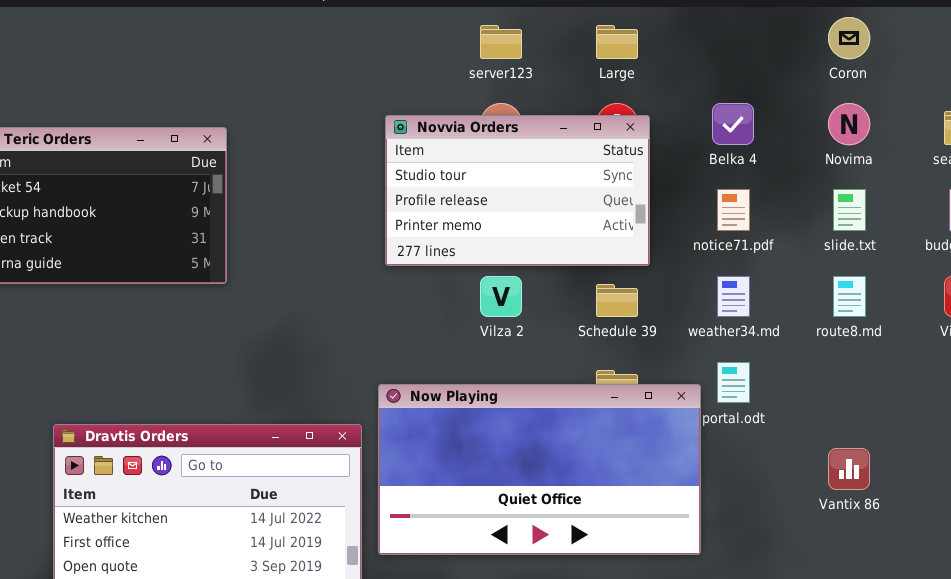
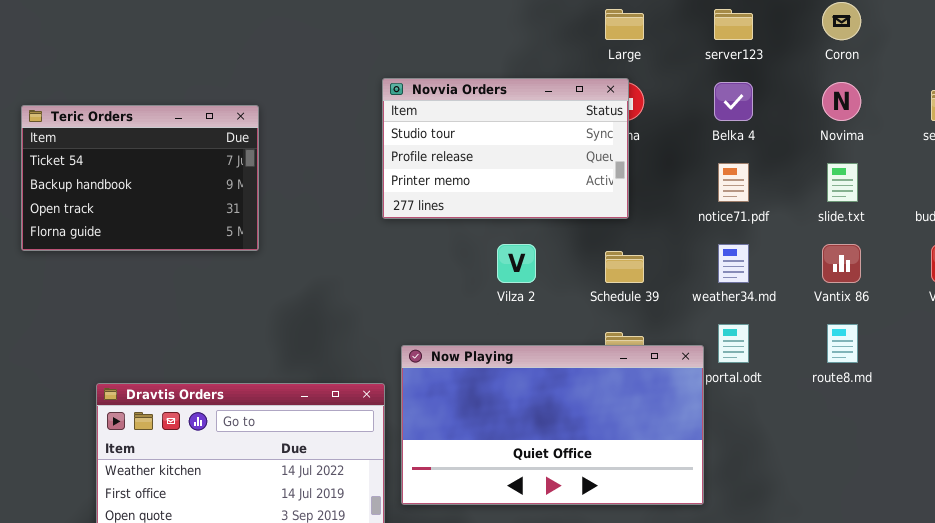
server123: [480,25,522,59] -> [714,9,753,40], moved
Novvia Orders: [385,115,650,266] -> [382,78,629,219], moved
route8.md: [833,276,866,317] -> [827,324,858,363], moved
Vantix 86: [828,448,870,490] -> [822,244,861,283], moved

